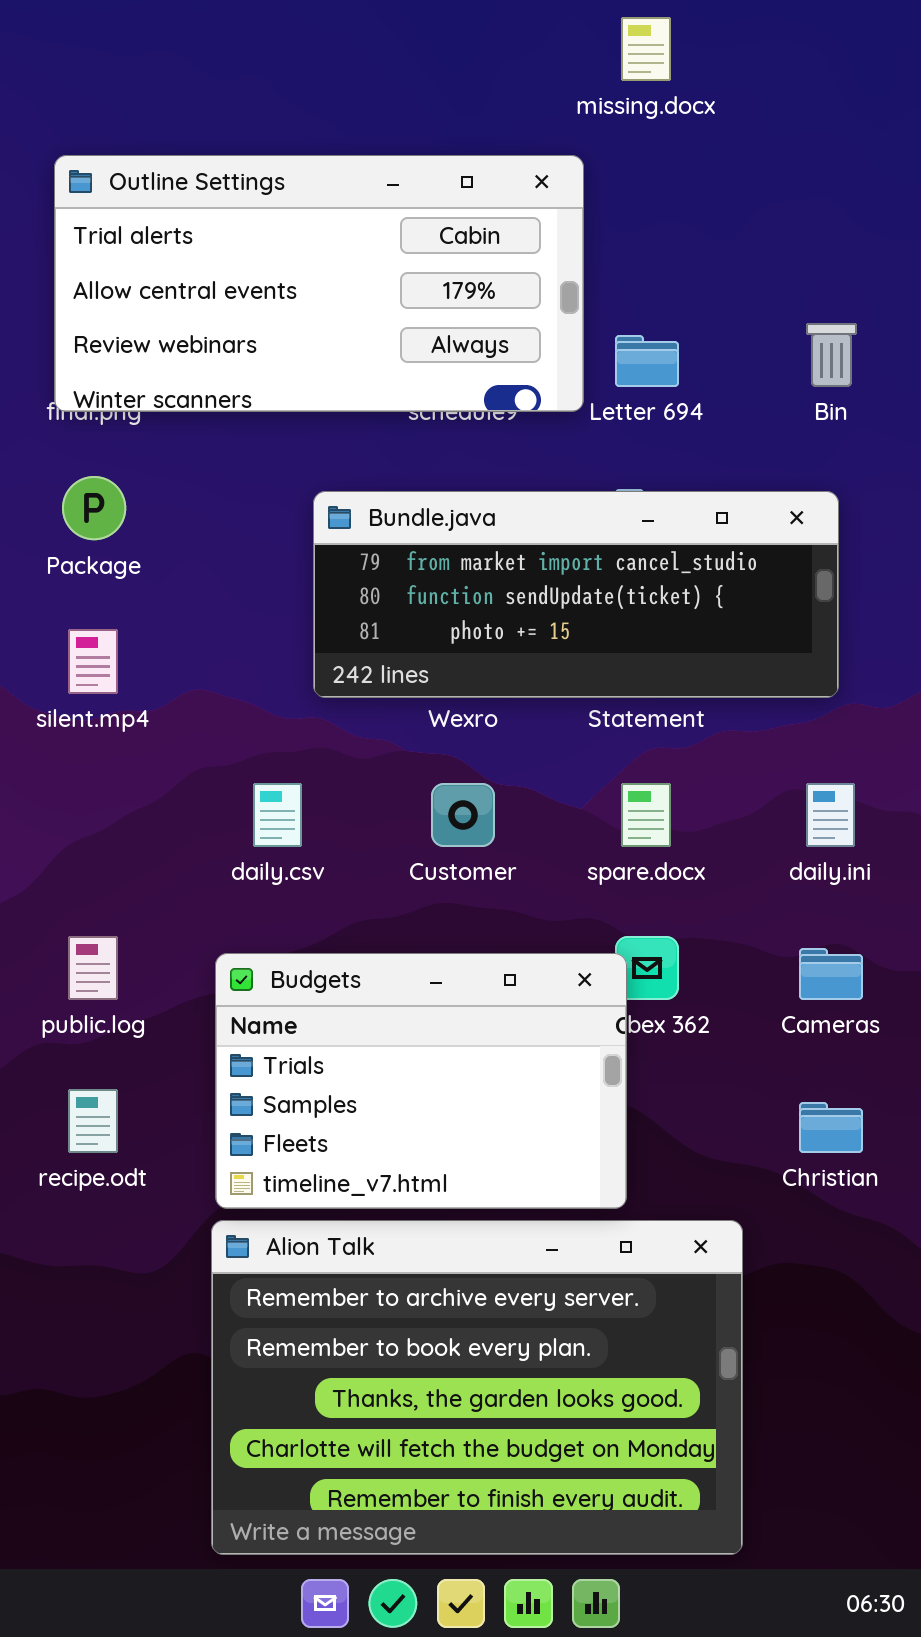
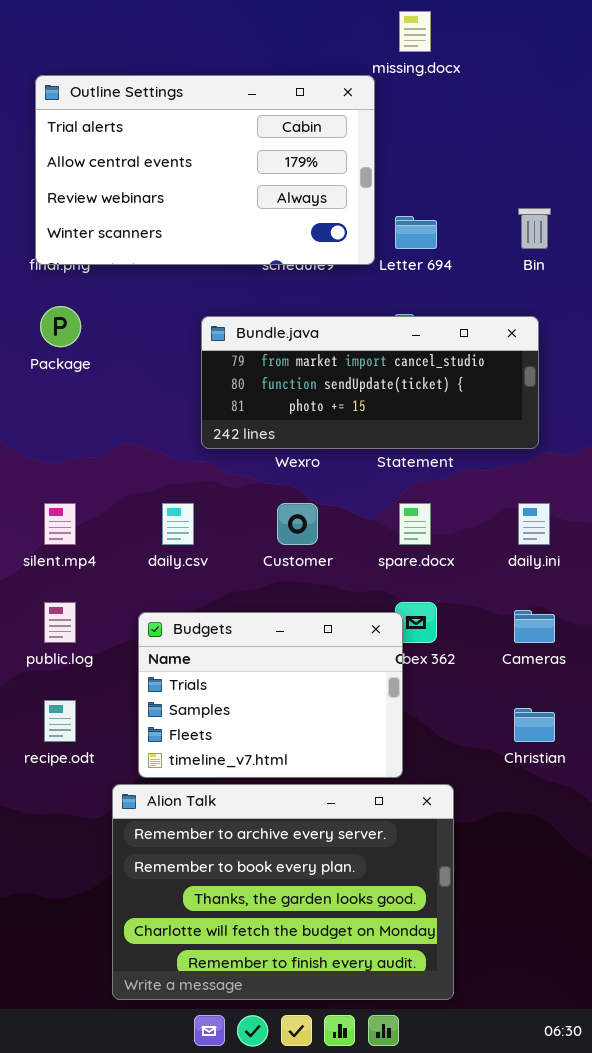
Outline Settings: [54,155,584,412] -> [35,75,375,265], resized
silent.mp4: [68,629,118,694] -> [44,503,76,545], moved
Alion Talk: [211,1220,743,1555] -> [112,784,454,1000], moved

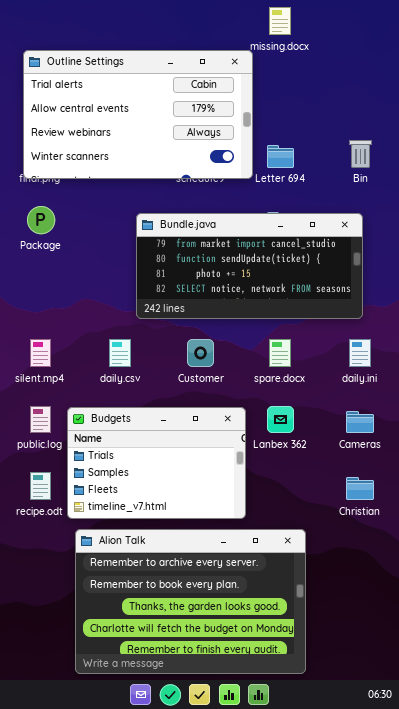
Bundle.java: [201,316,539,449] -> [136,213,363,319], resized
Budgets: [138,612,403,778] -> [67,407,246,519], moved

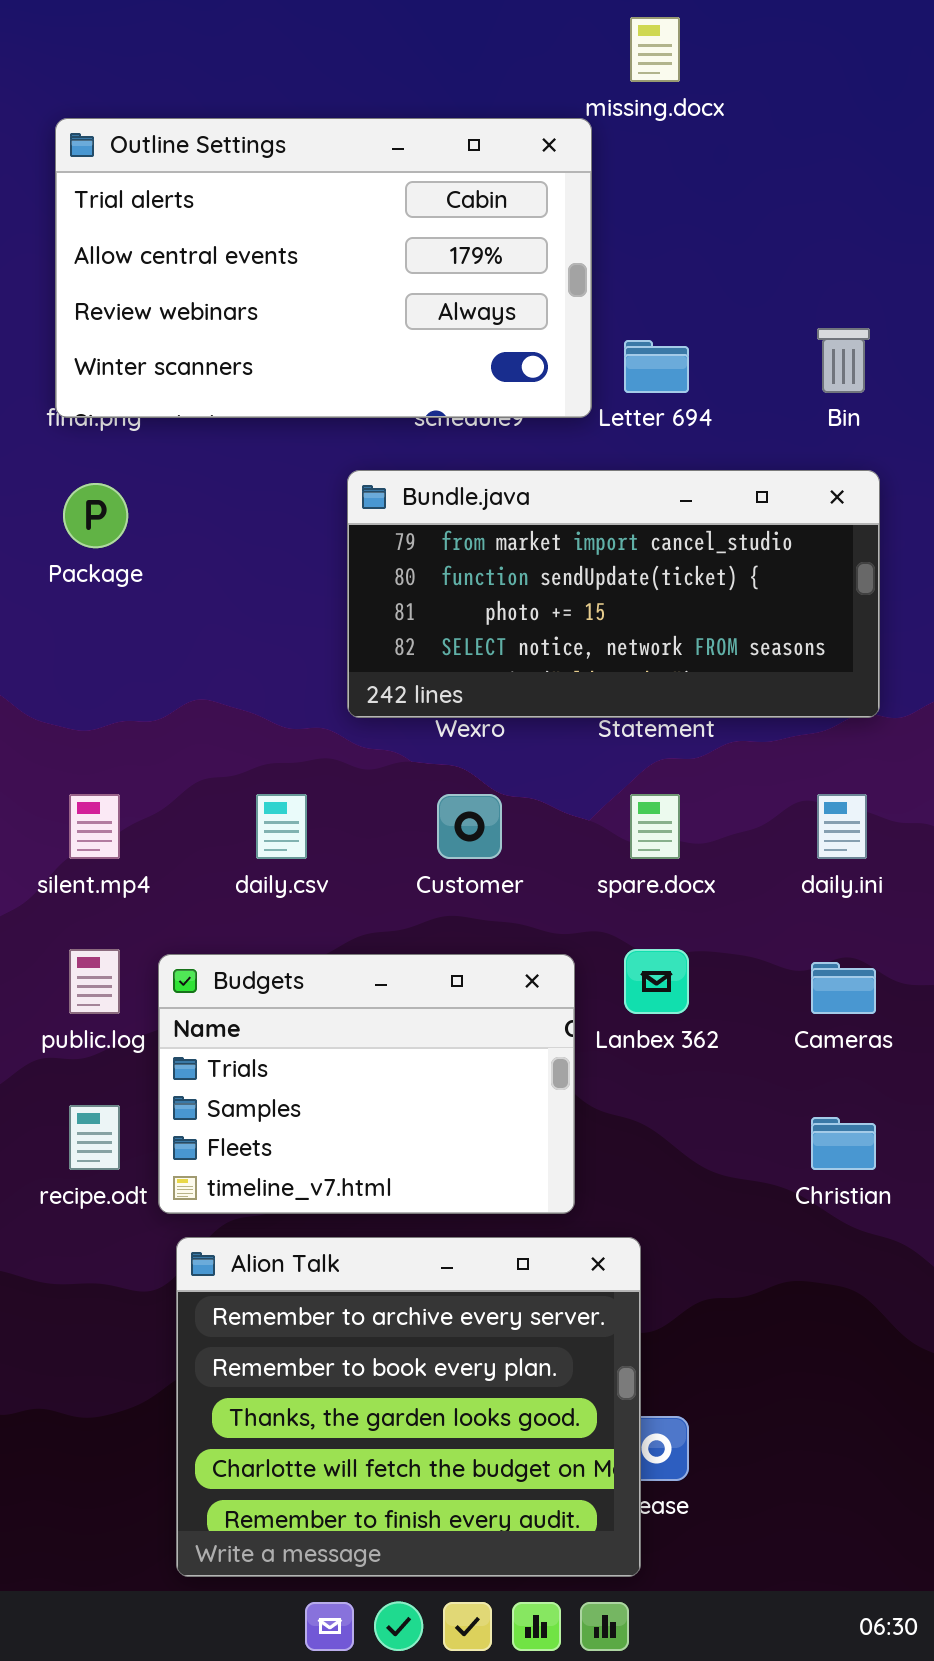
Bundle.java: [136,213,363,319] -> [347,470,880,718], moved
Alion Talk: [75,529,306,674] -> [176,1237,641,1577], resized

